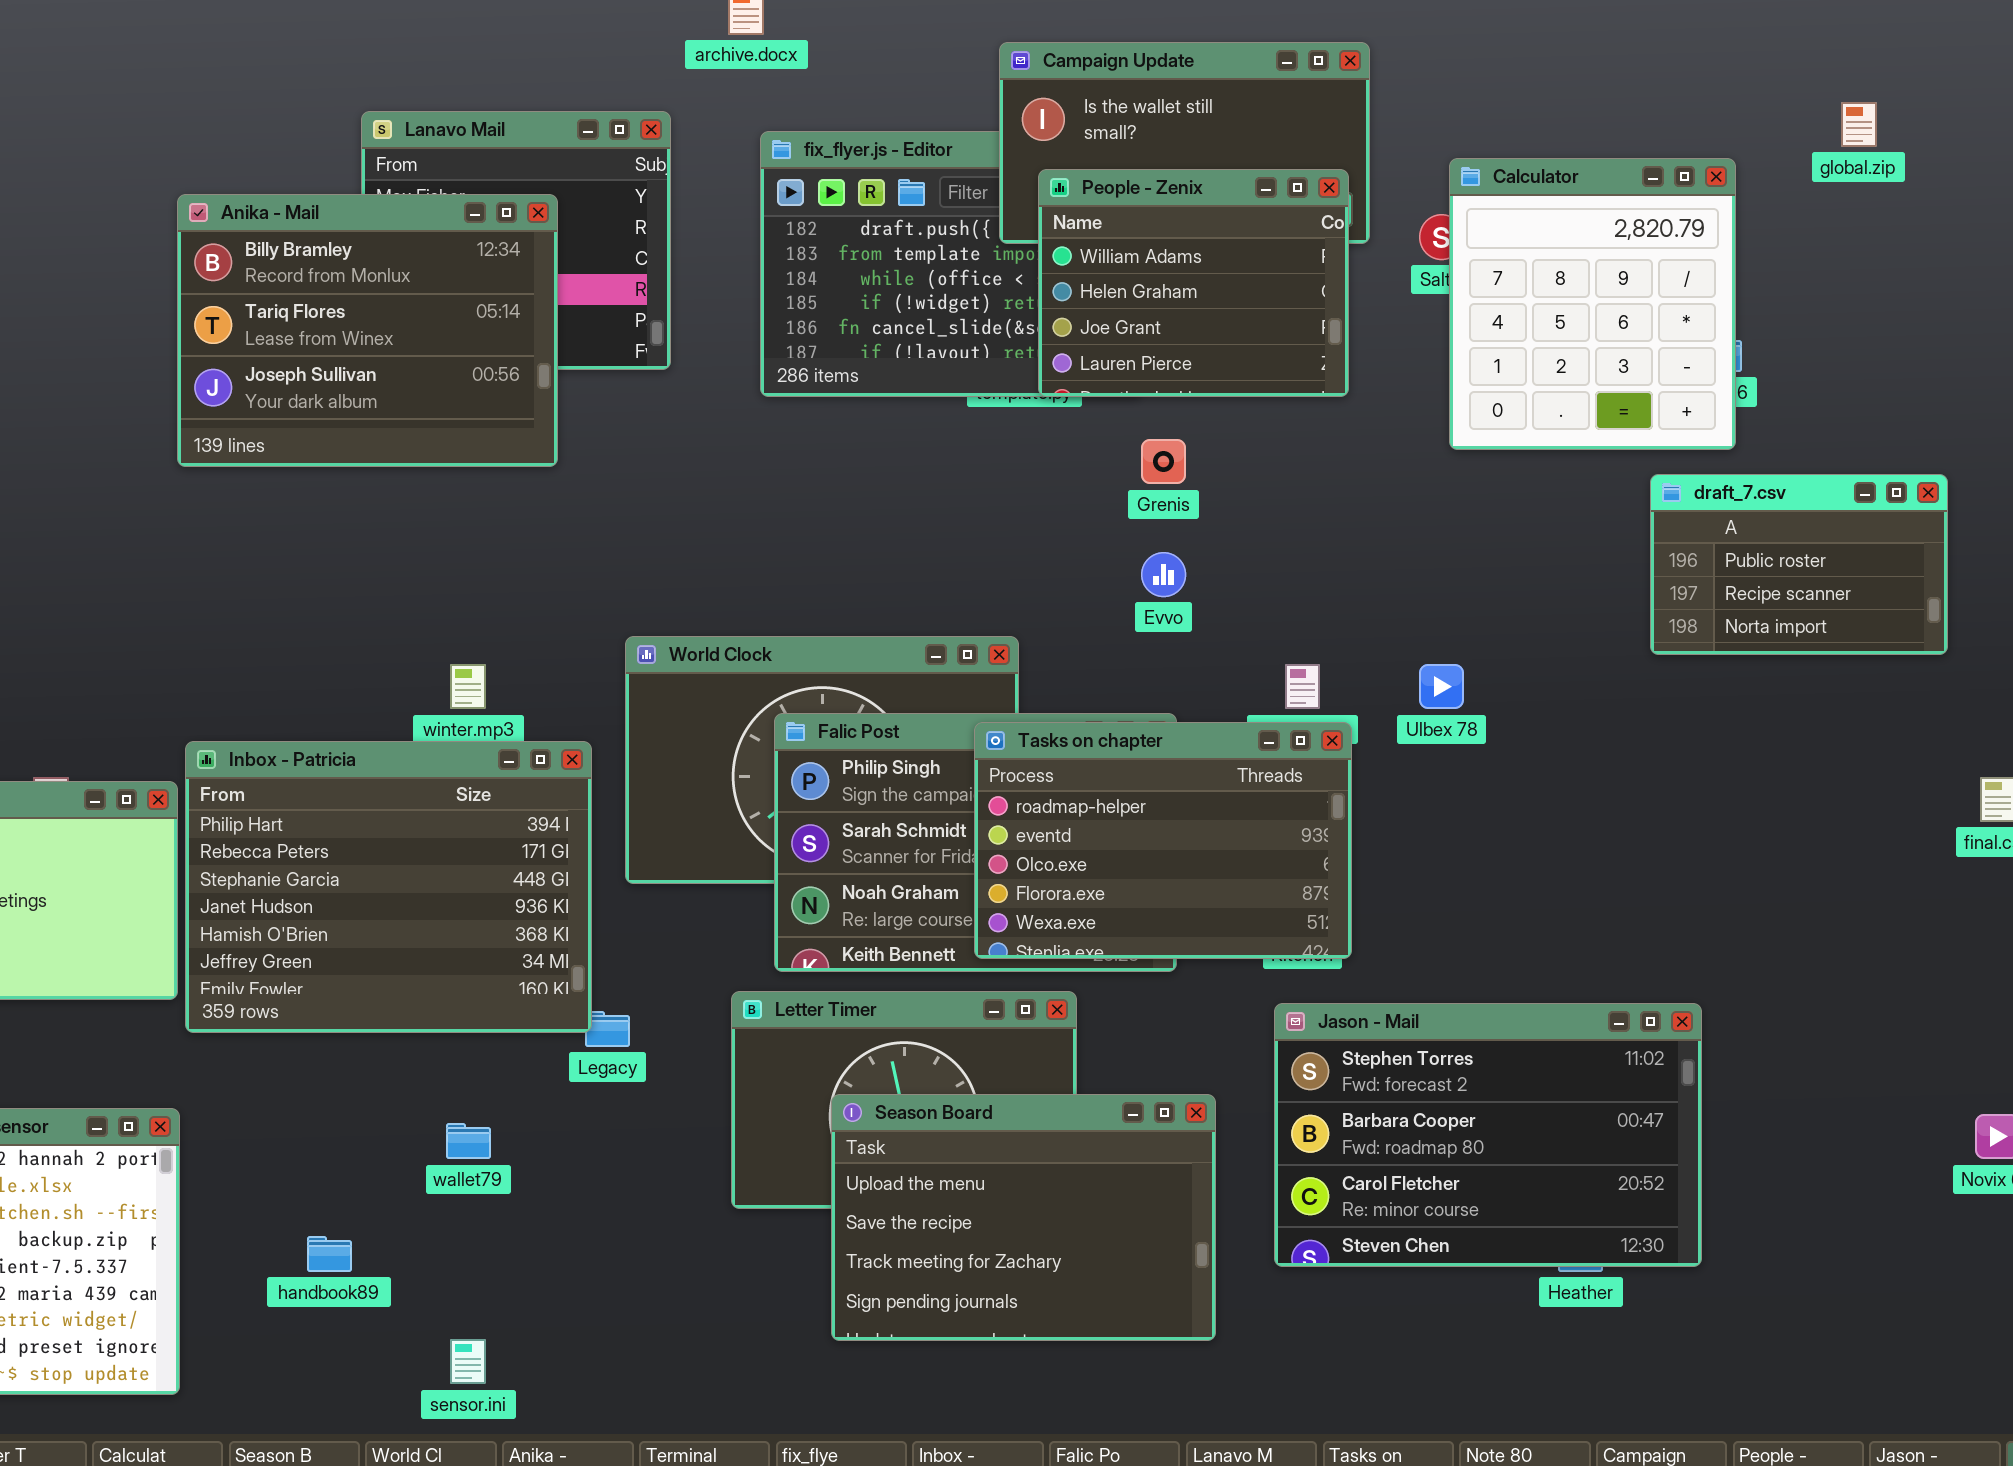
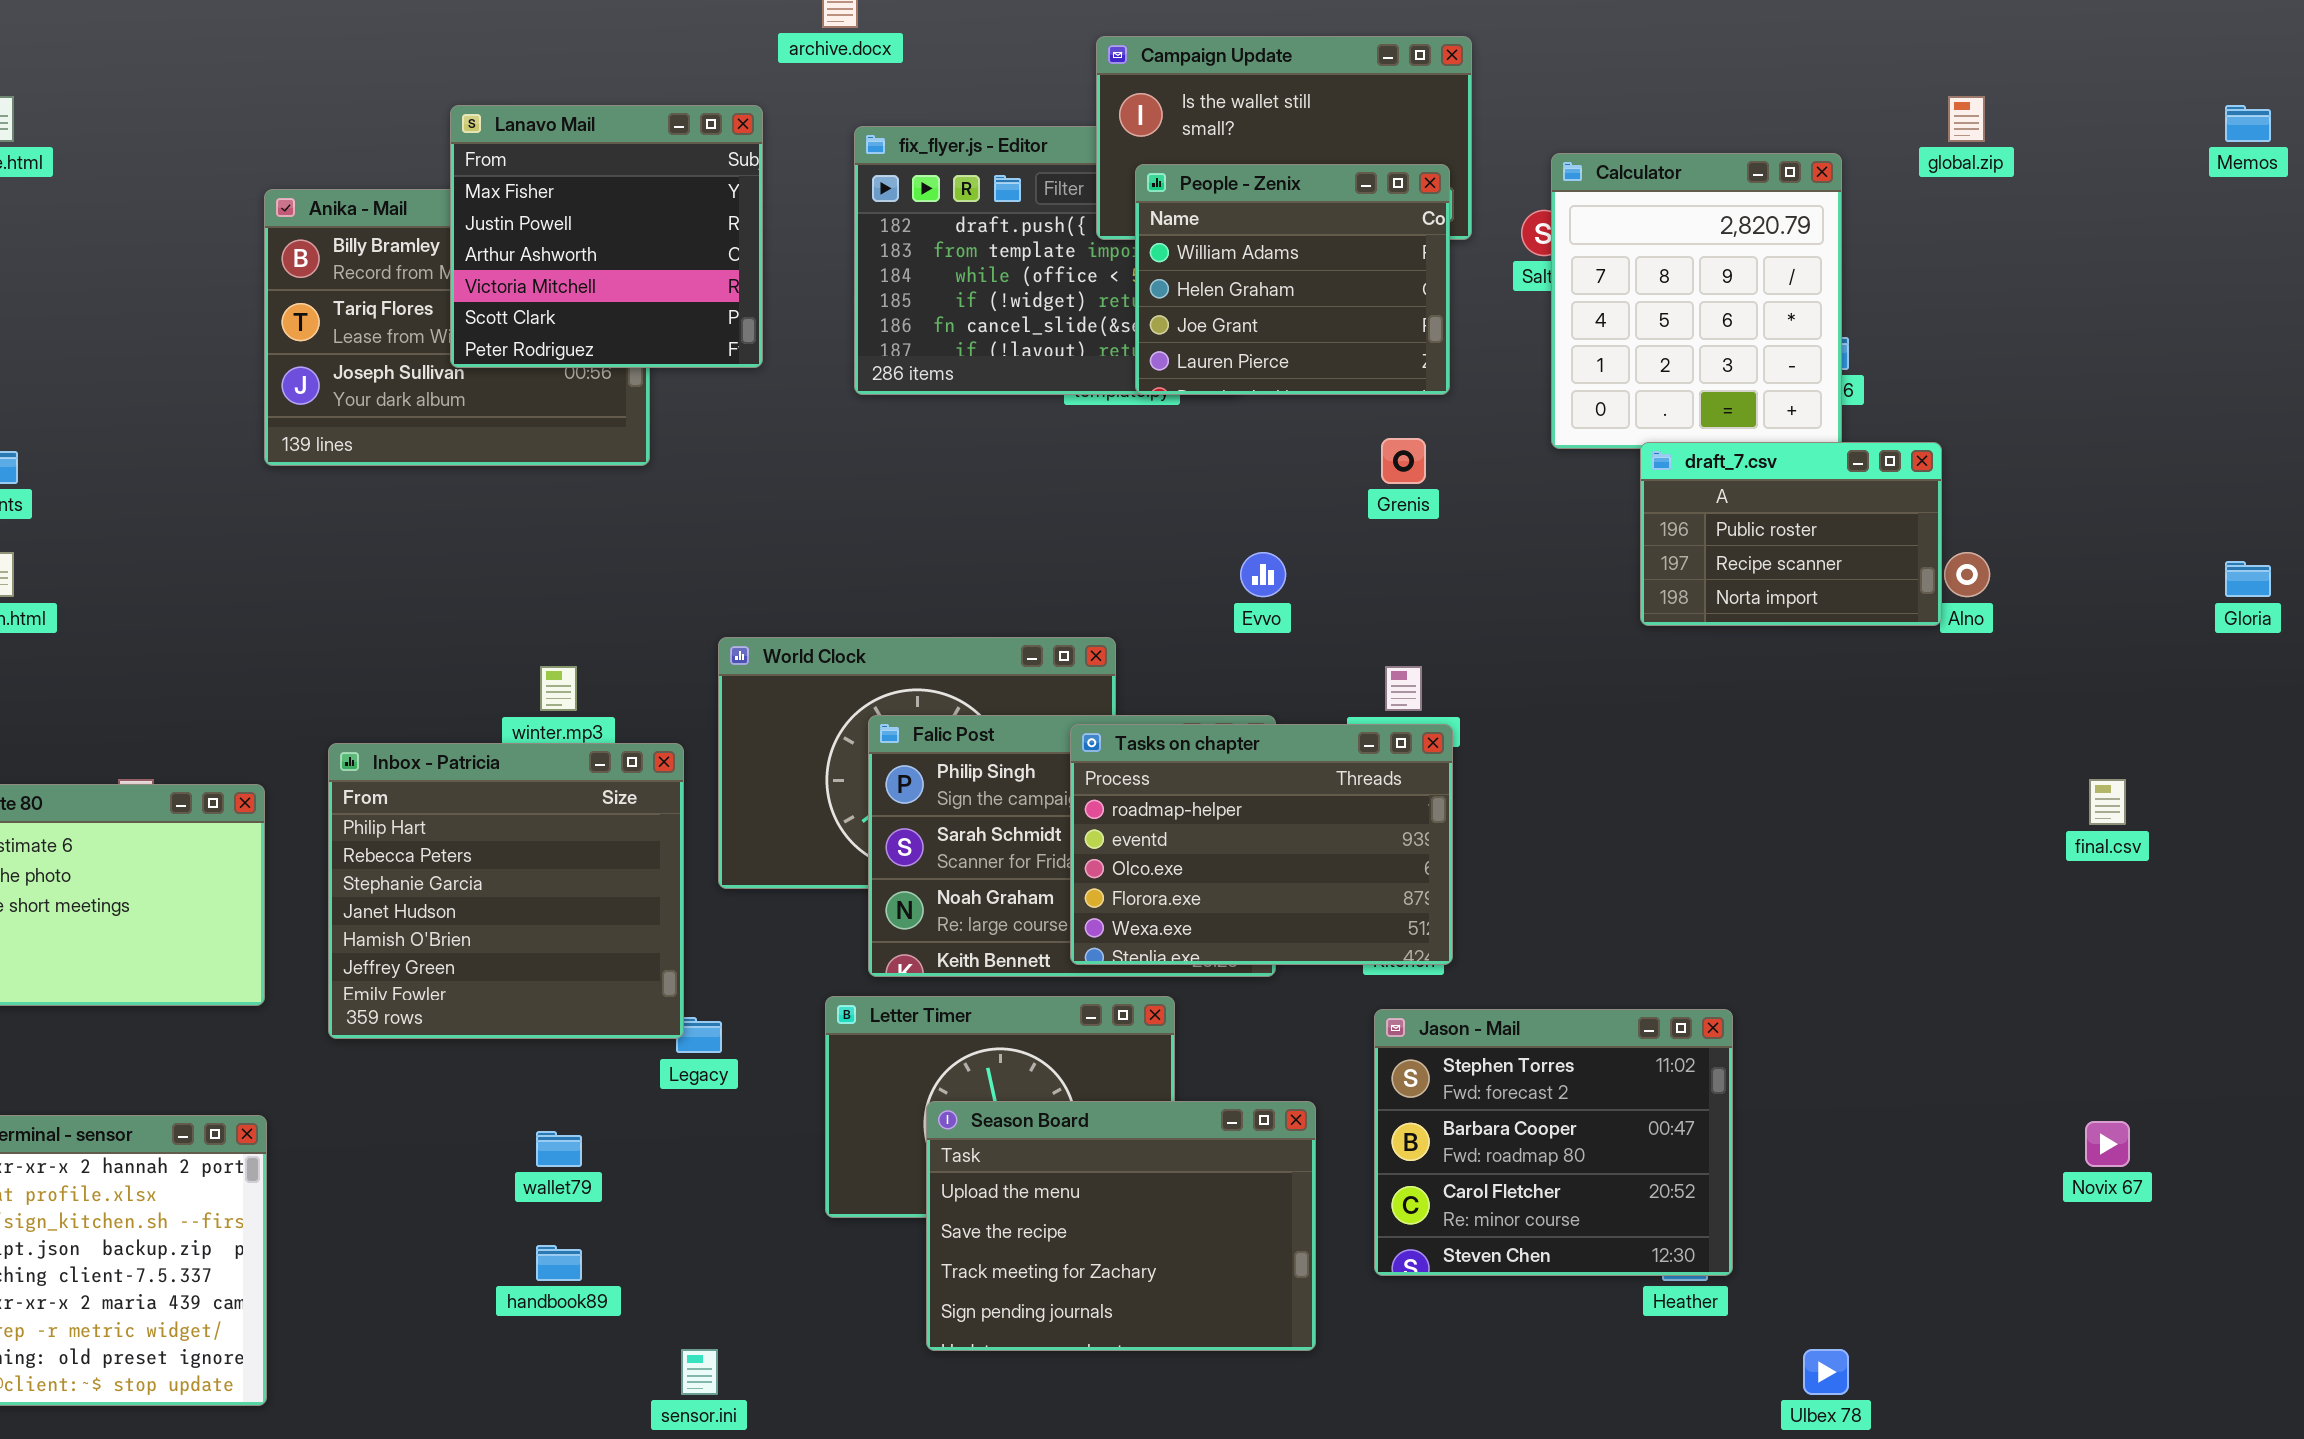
Lanavo Mail: [361,111,671,370] -> [450,105,763,368], raised
Grenis: [1141,439,1186,484] -> [1381,438,1426,484], moved
draft_7.csv: [1650,474,1948,655] -> [1640,442,1942,626], moved
Ulbex 78: [1419,664,1464,709] -> [1803,1349,1849,1395], moved
Inbox - Patricia: [185,741,592,1033] -> [328,743,684,1039], resized
Jason - Mail: [1274,1003,1702,1267] -> [1374,1009,1733,1276], resized
handbook89: [307,1236,352,1272] -> [536,1245,582,1281], moved
sensor.ini: [450,1339,486,1384] -> [681,1349,718,1395], moved

